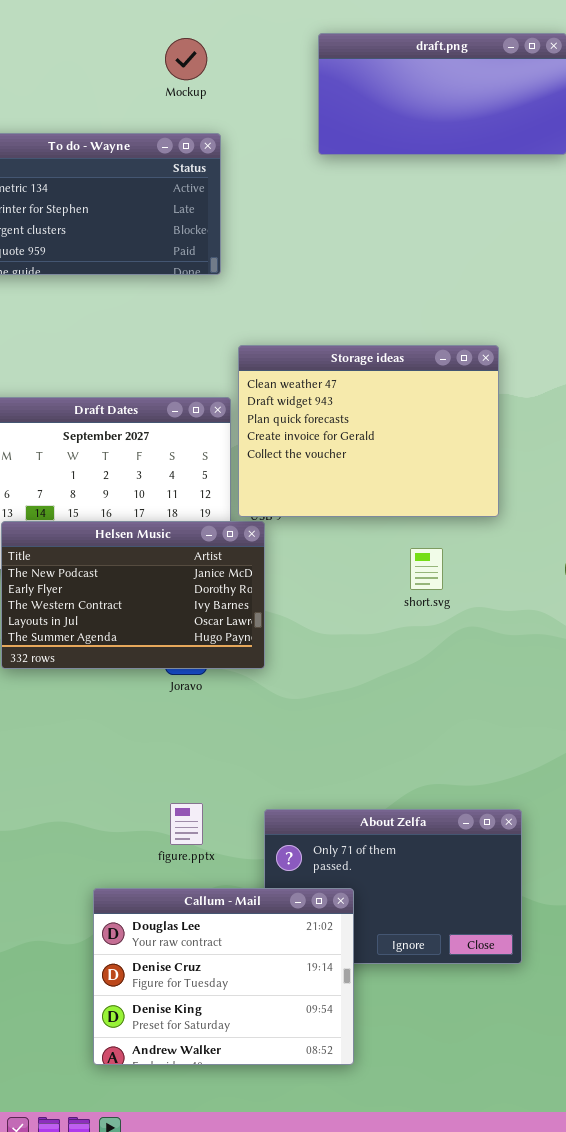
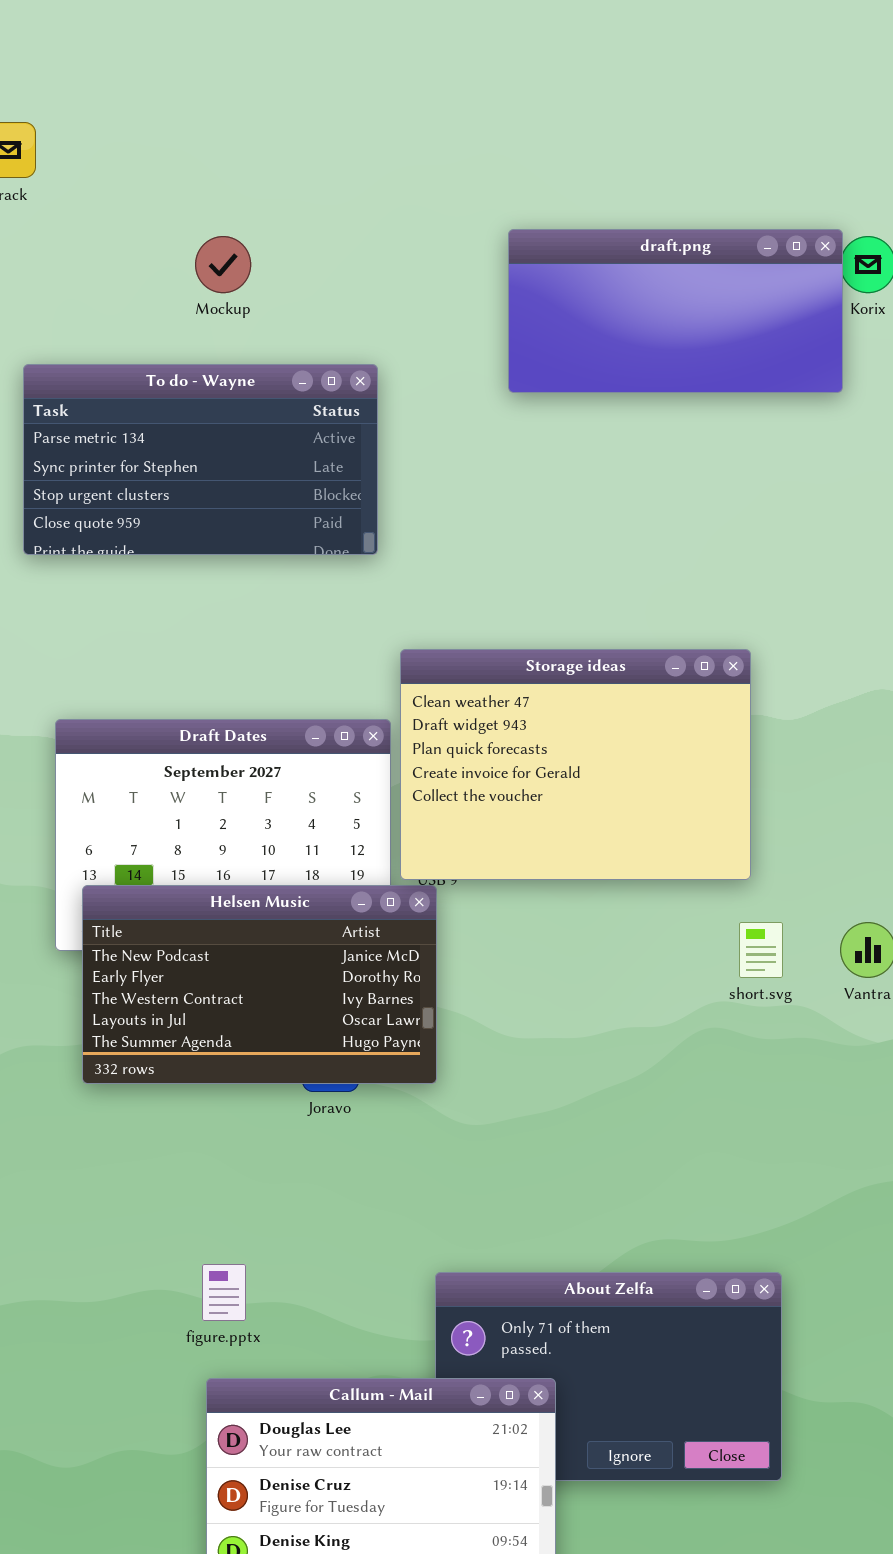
Mockup: [165,38,207,80] -> [195,236,251,293], moved
short.svg: [410,548,443,590] -> [739,922,783,978], moved
figure.pptx: [170,803,203,845] -> [202,1264,246,1321], moved

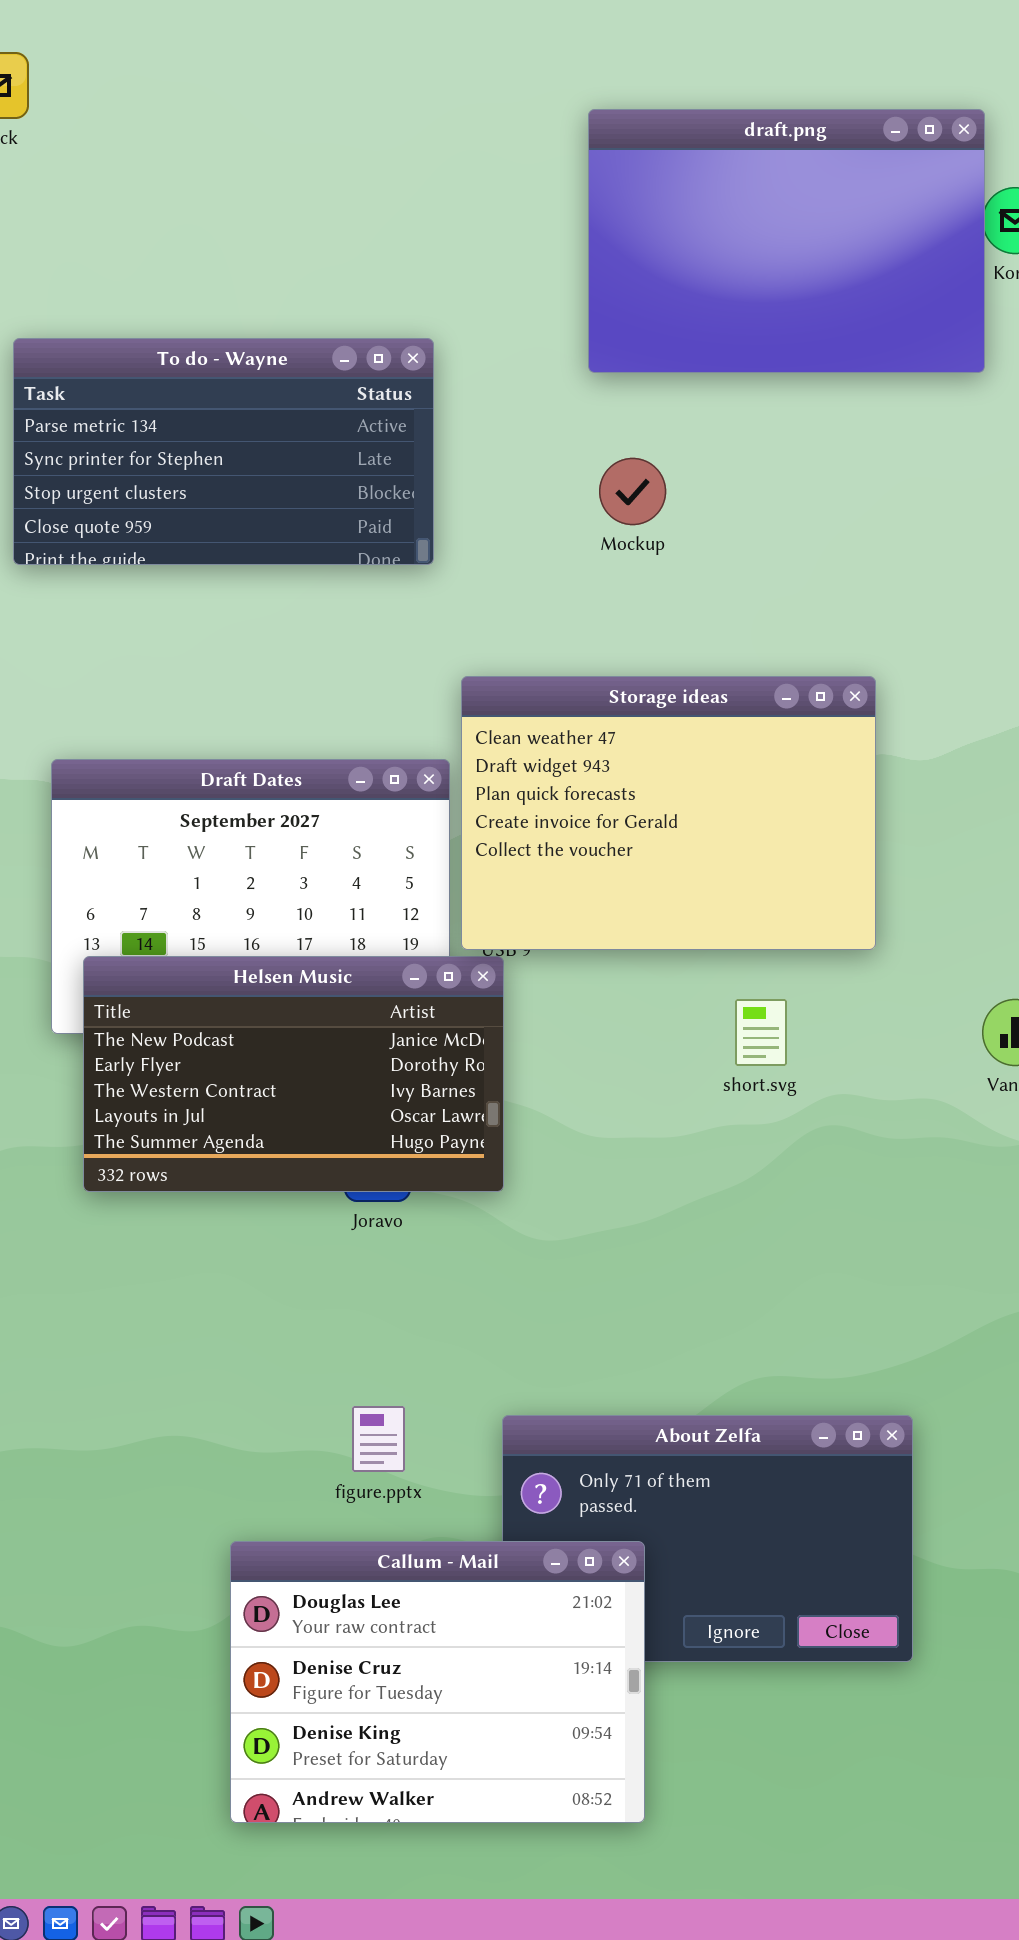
draft.png: [508,229,843,393] -> [588,109,985,373], resized
Mockup: [195,236,251,293] -> [599,458,666,525], moved
short.svg: [739,922,783,978] -> [735,999,787,1066], moved
figure.pptx: [202,1264,246,1321] -> [352,1406,405,1472], moved

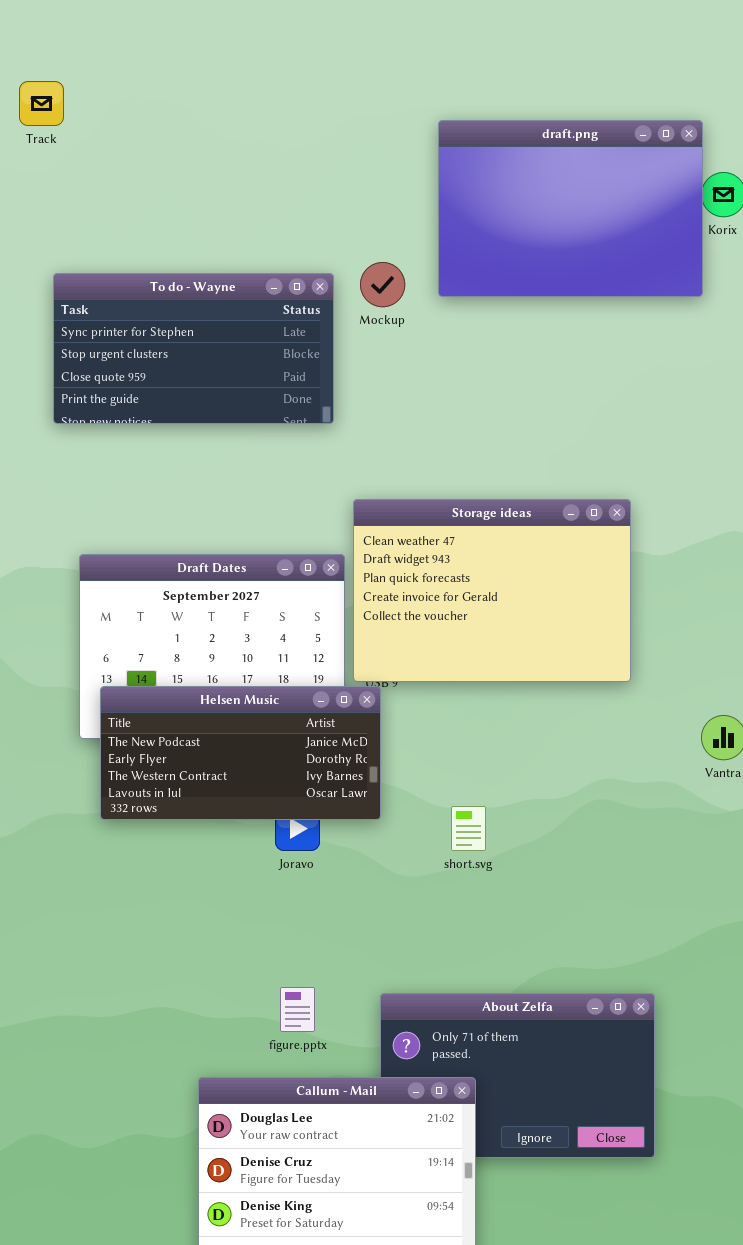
To do - Wayne: [13,338,434,565] -> [53,273,334,424], scrolled down 1 row
Mockup: [599,458,666,525] -> [360,262,405,307], moved
Helsen Music: [83,956,504,1192] -> [100,686,381,820], resized
short.svg: [735,999,787,1066] -> [451,806,486,851], moved

